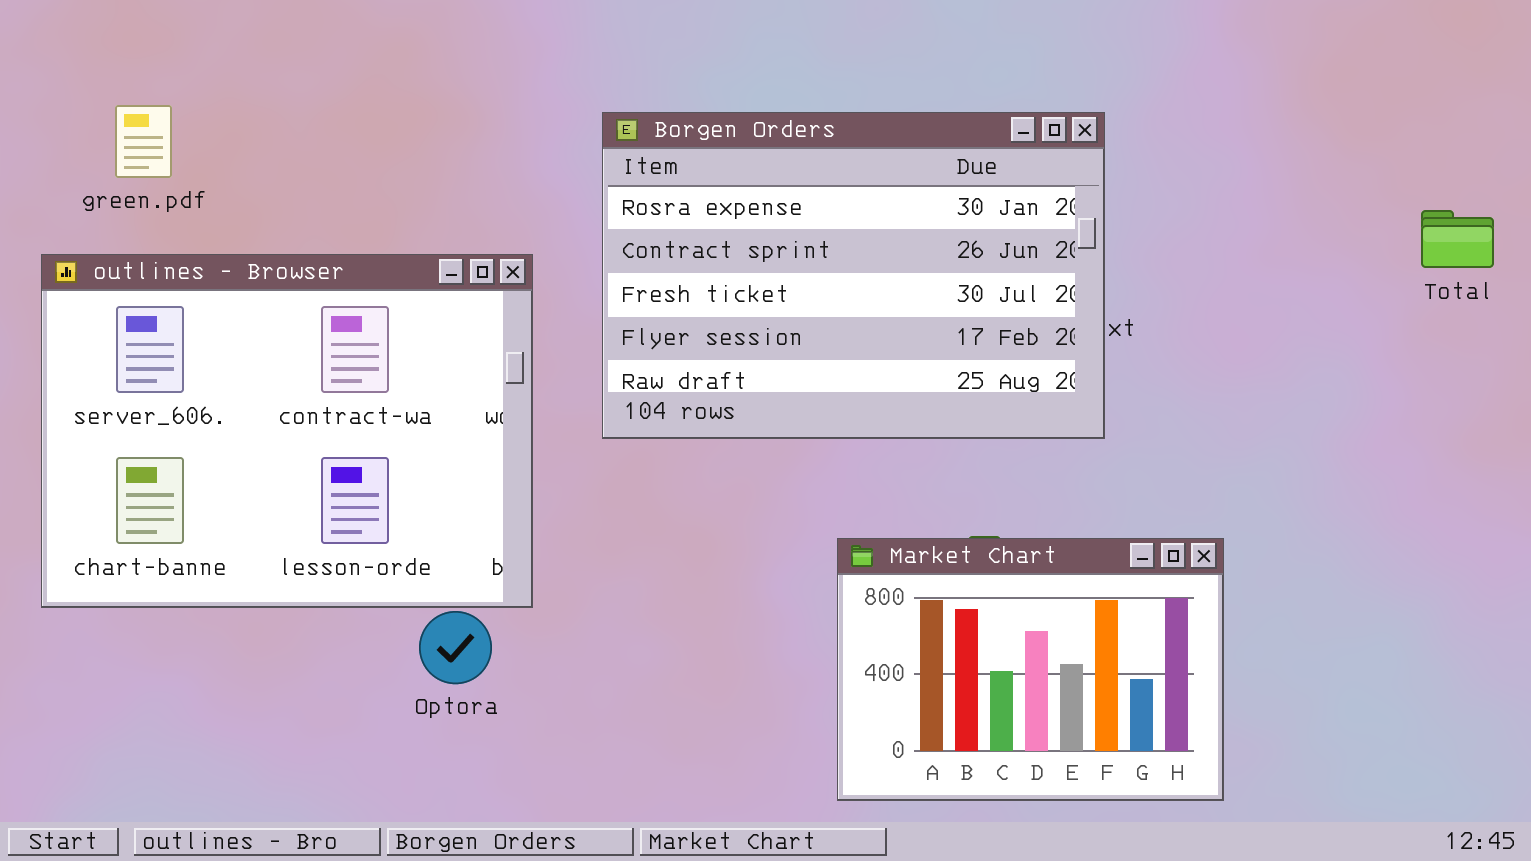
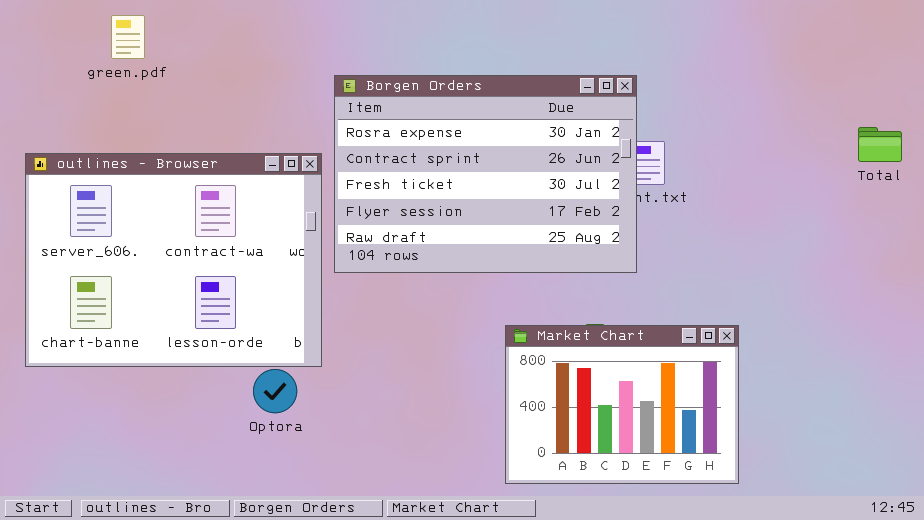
green.pdf: [115,105,172,178] -> [111,15,145,59], moved
Borgen Orders: [602,112,1105,439] -> [334,75,637,273], moved

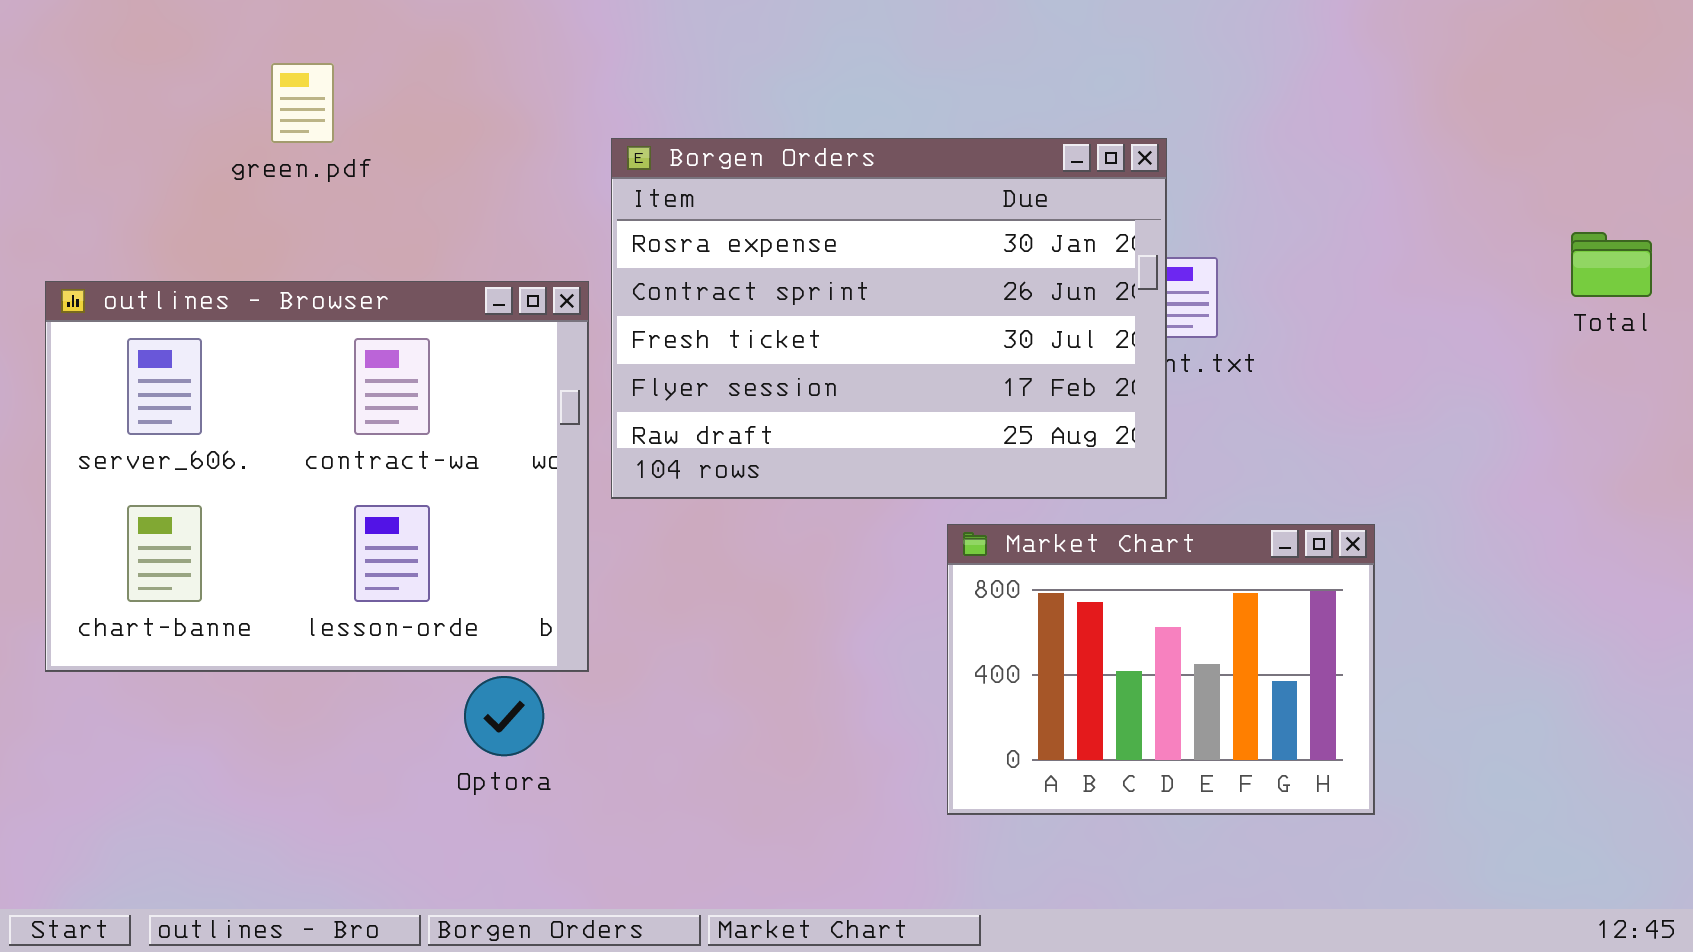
green.pdf: [111,15,145,59] -> [271,63,334,143], moved
Market Chart: [505,325,739,484] -> [947,524,1375,815], moved

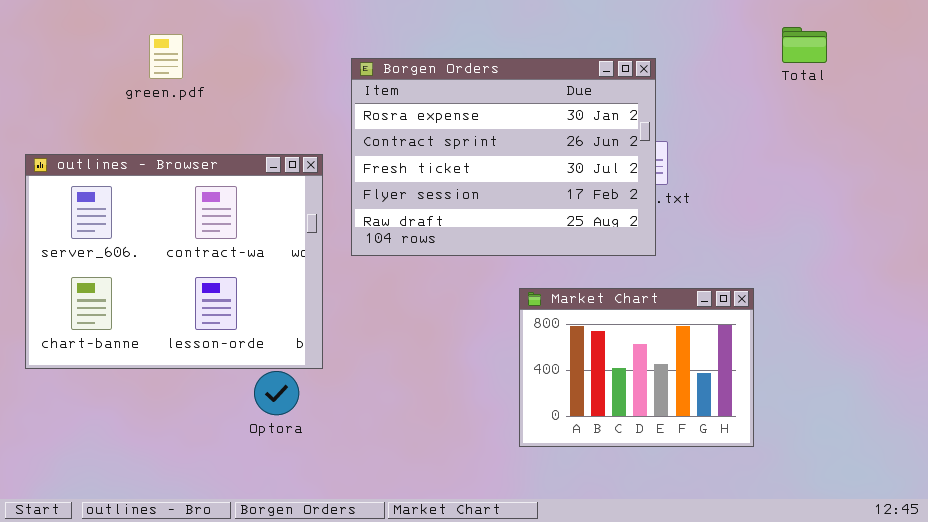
Borgen Orders: [611,138,1167,499] -> [351,58,656,256], moved
Total: [1571,232,1652,297] -> [782,27,827,63], moved

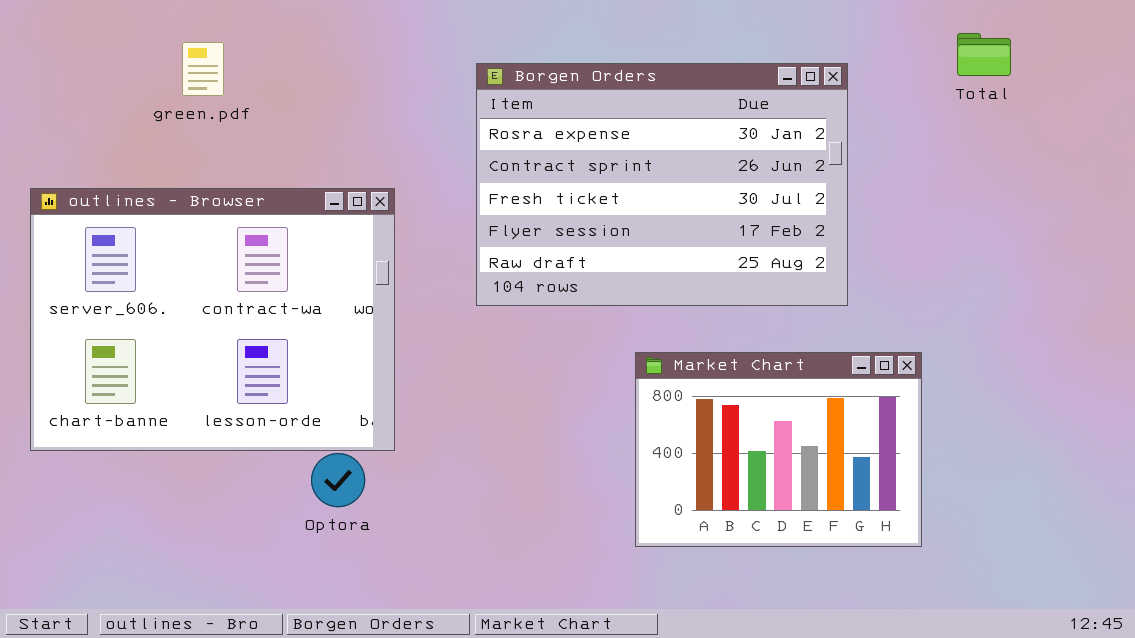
Borgen Orders: [351,58,656,256] -> [476,63,848,306], moved

